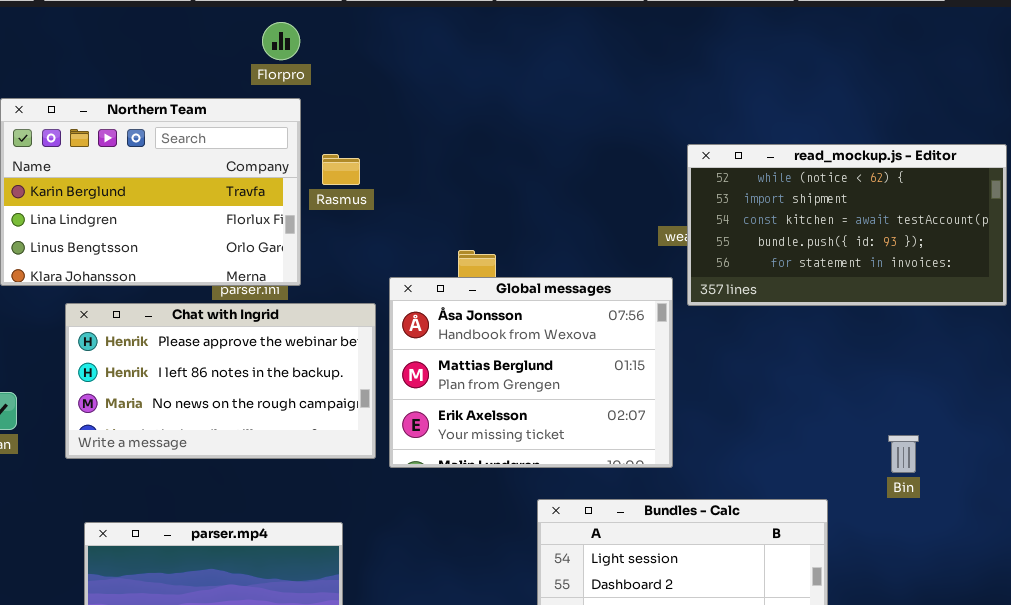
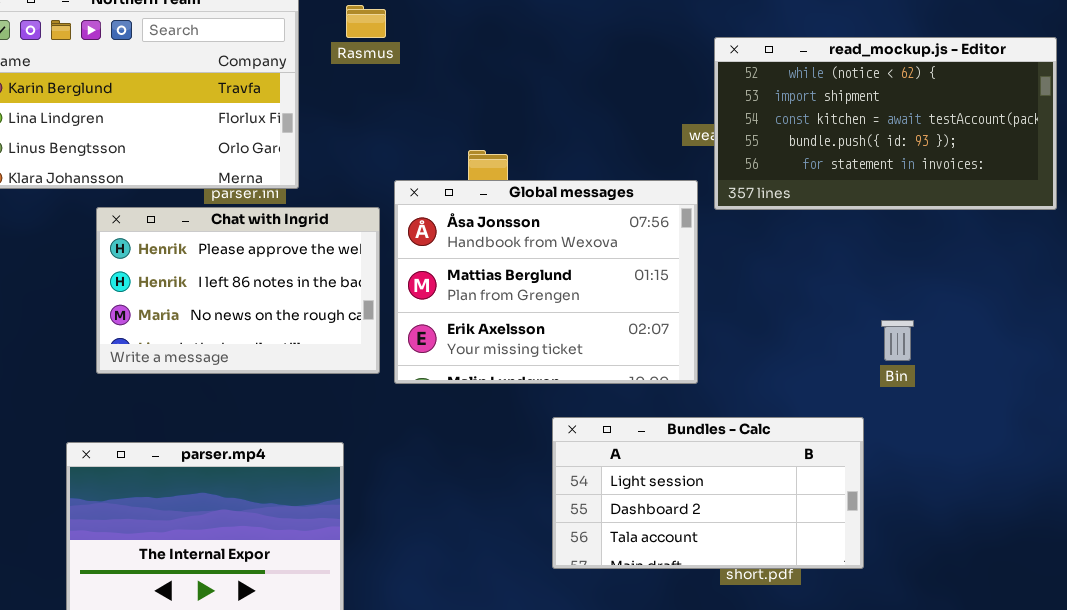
Rasmus: [322,154,360,185] -> [346,5,386,38], moved
Chat with Ingrid: [65,303,376,459] -> [96,207,380,374], resized
Bin: [888,435,919,473] -> [881,320,914,361], moved

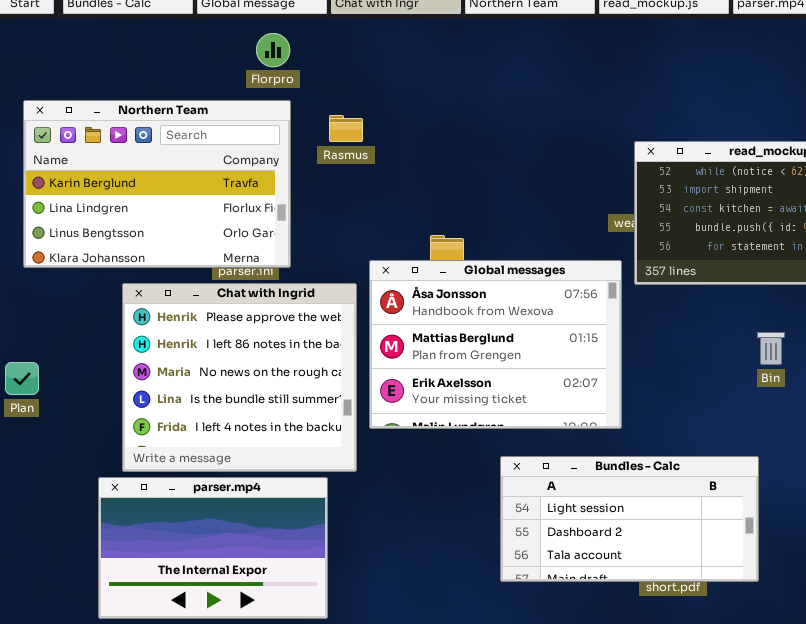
Chat with Ingrid: [96,207,380,374] -> [122,283,357,472], resized
Bin: [881,320,914,361] -> [757,332,785,365], moved

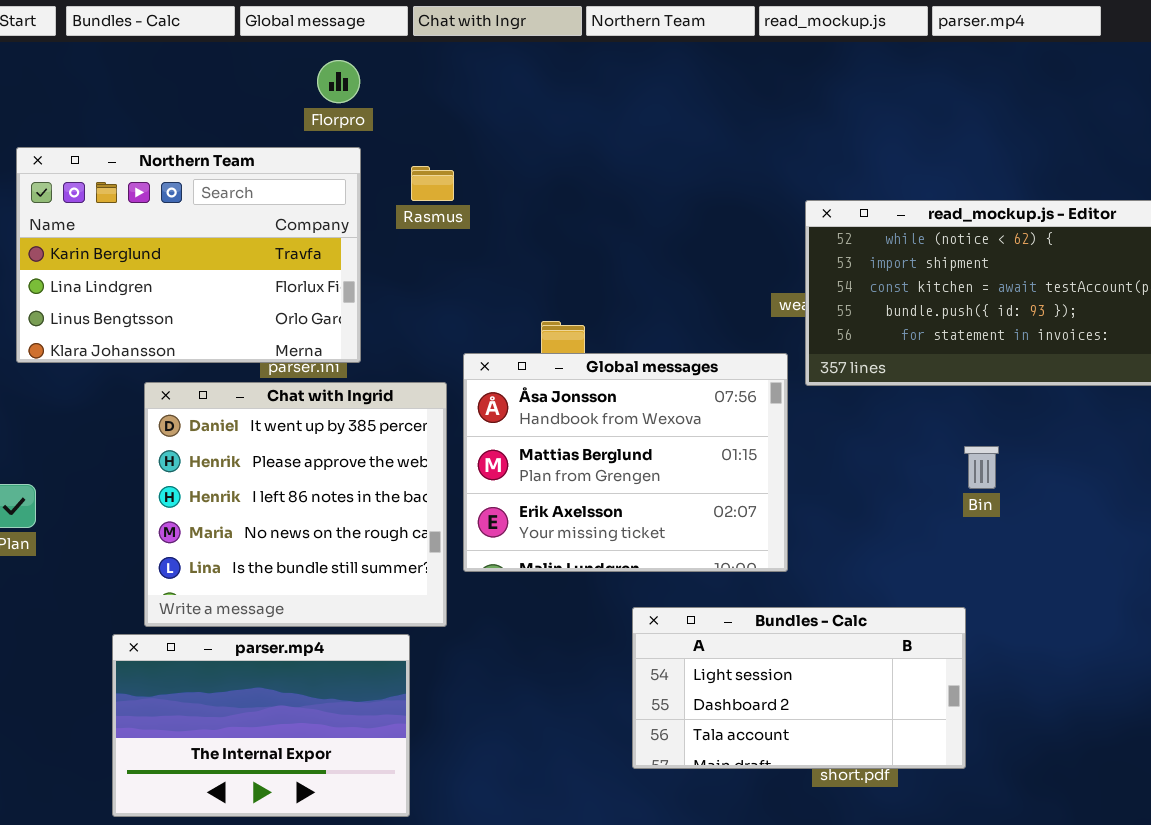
Chat with Ingrid: [122,283,357,472] -> [144,382,447,627], scrolled up 1 row

